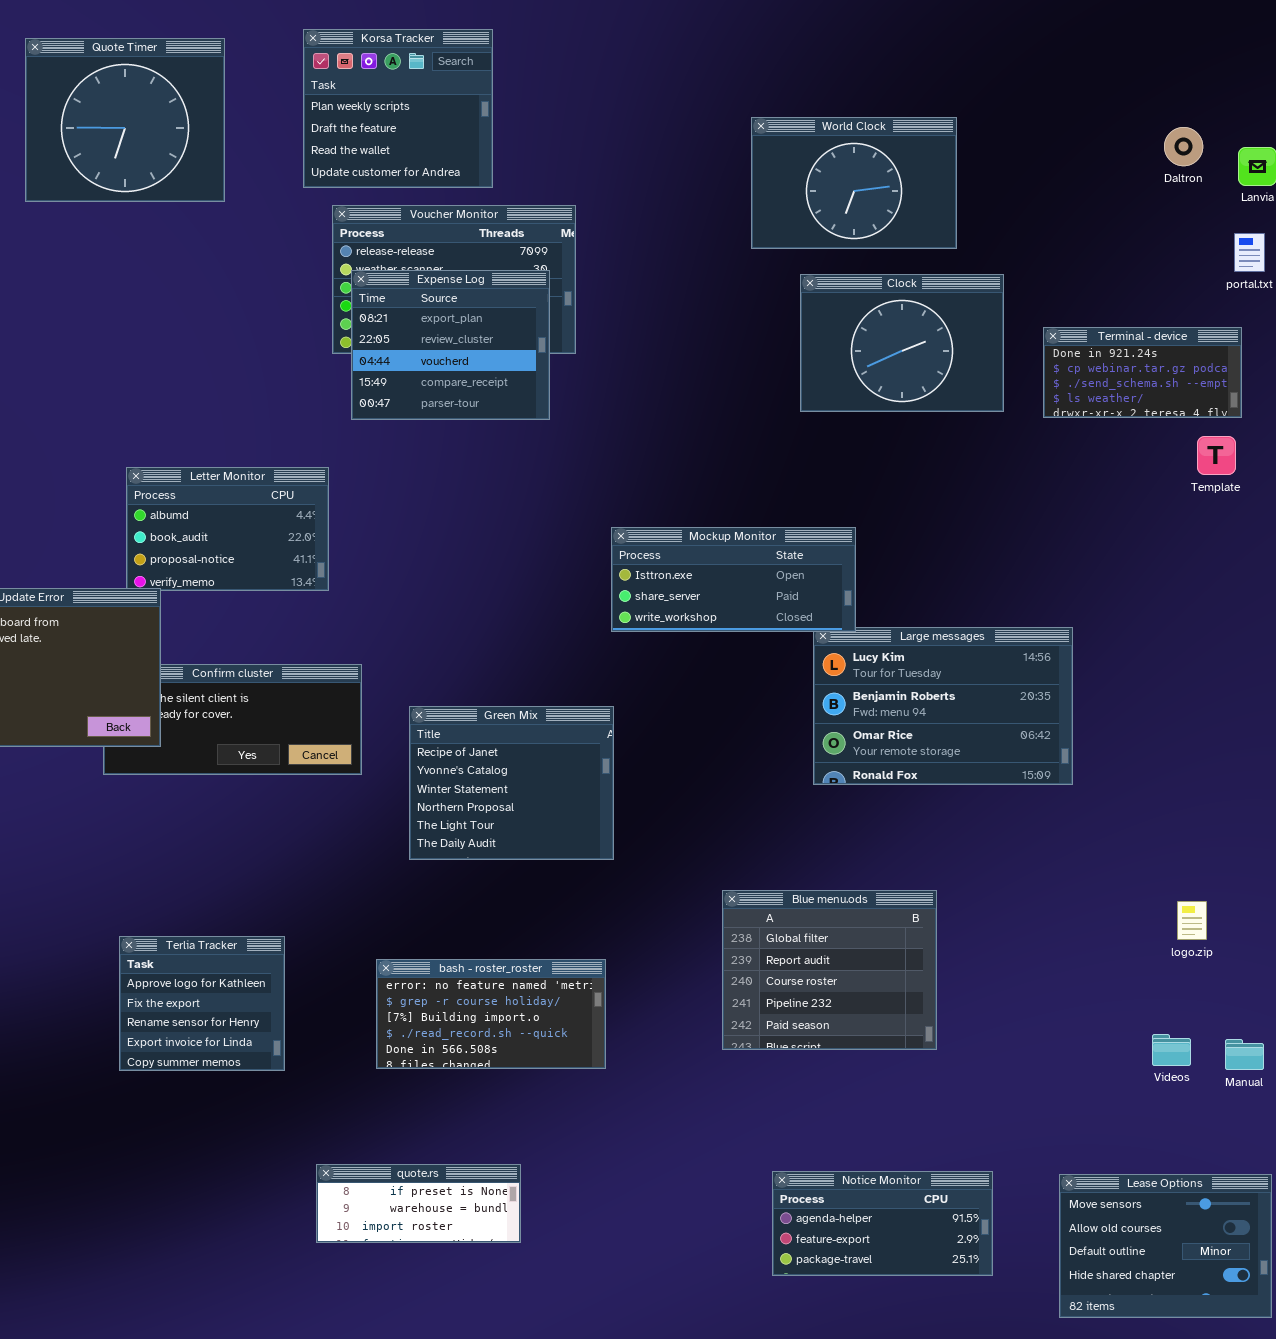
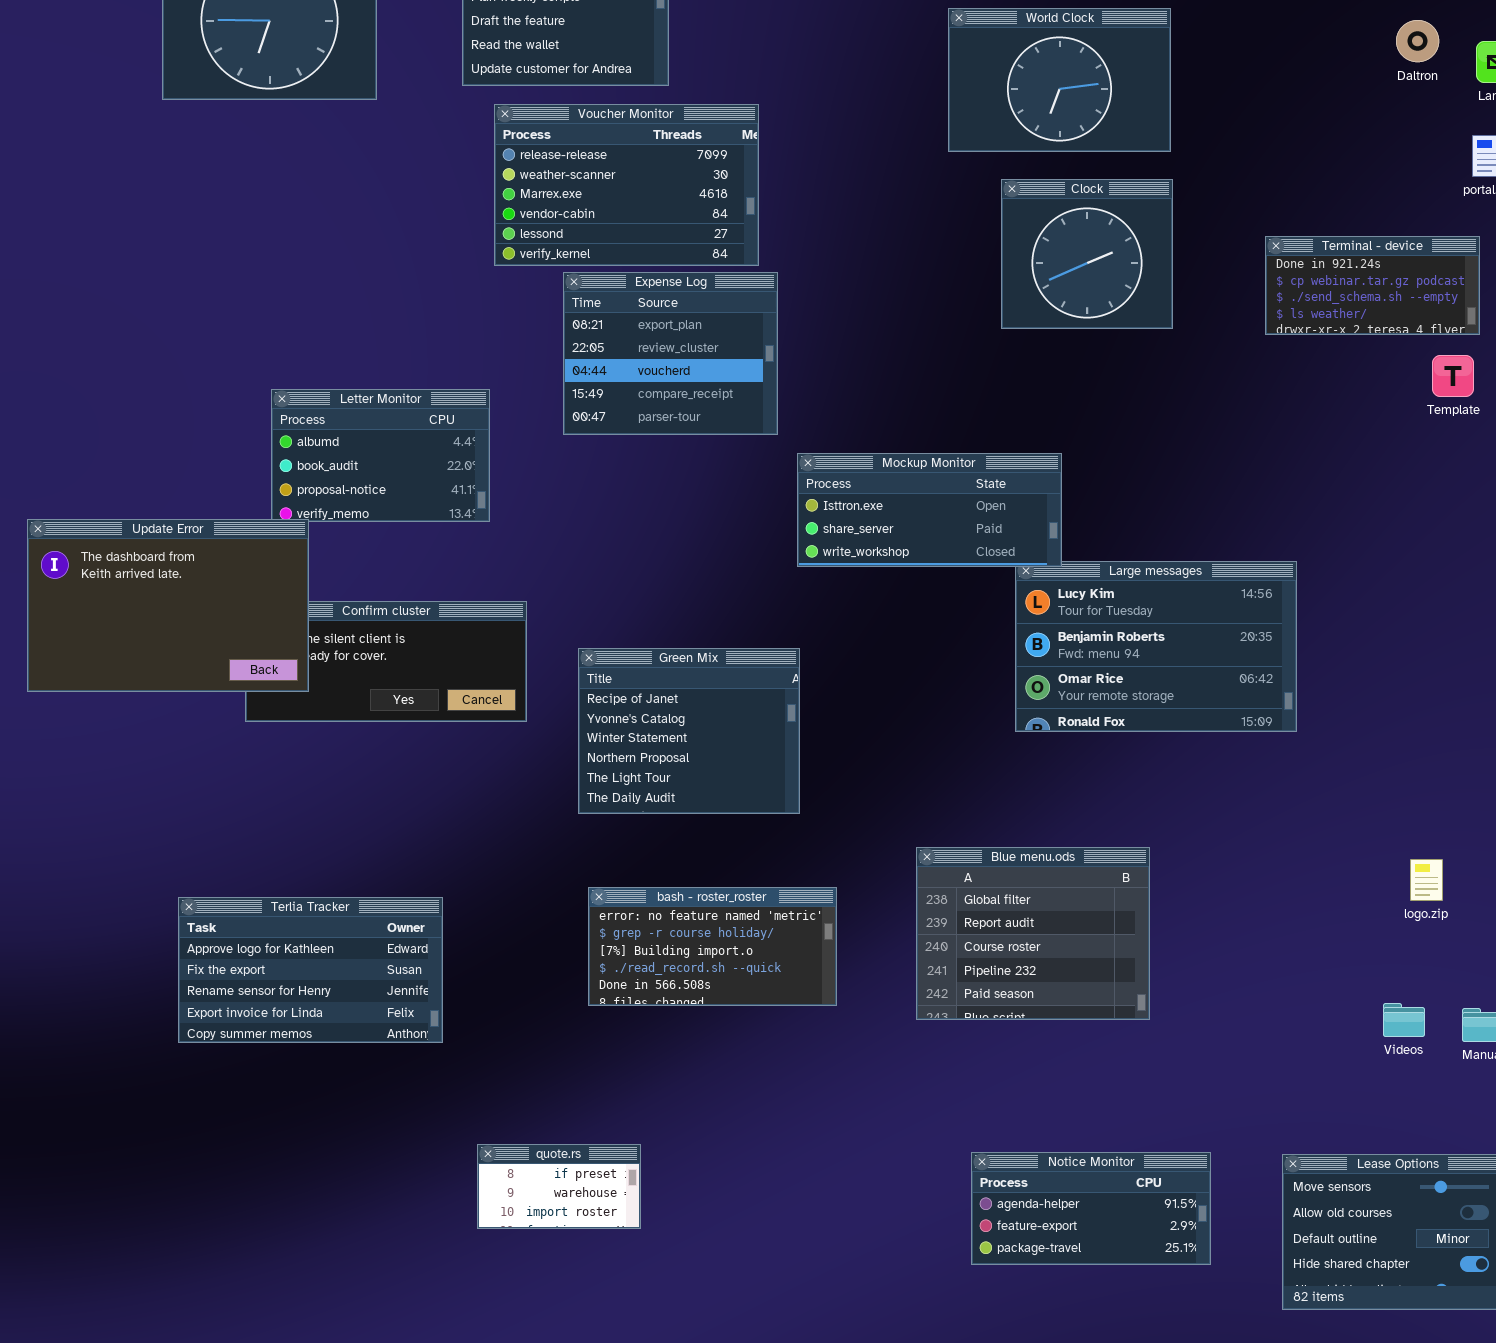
Expense Log: [351,270,550,420] -> [563,272,778,435], moved
Clock: [800,274,1004,412] -> [1001,179,1173,329], resized
Terlia Tracker: [119,936,285,1071] -> [178,897,443,1043], resized
bash - roster_roster: [376,959,606,1069] -> [588,887,837,1006], moved
quote.rs: [316,1164,521,1243] -> [477,1144,641,1229], resized

